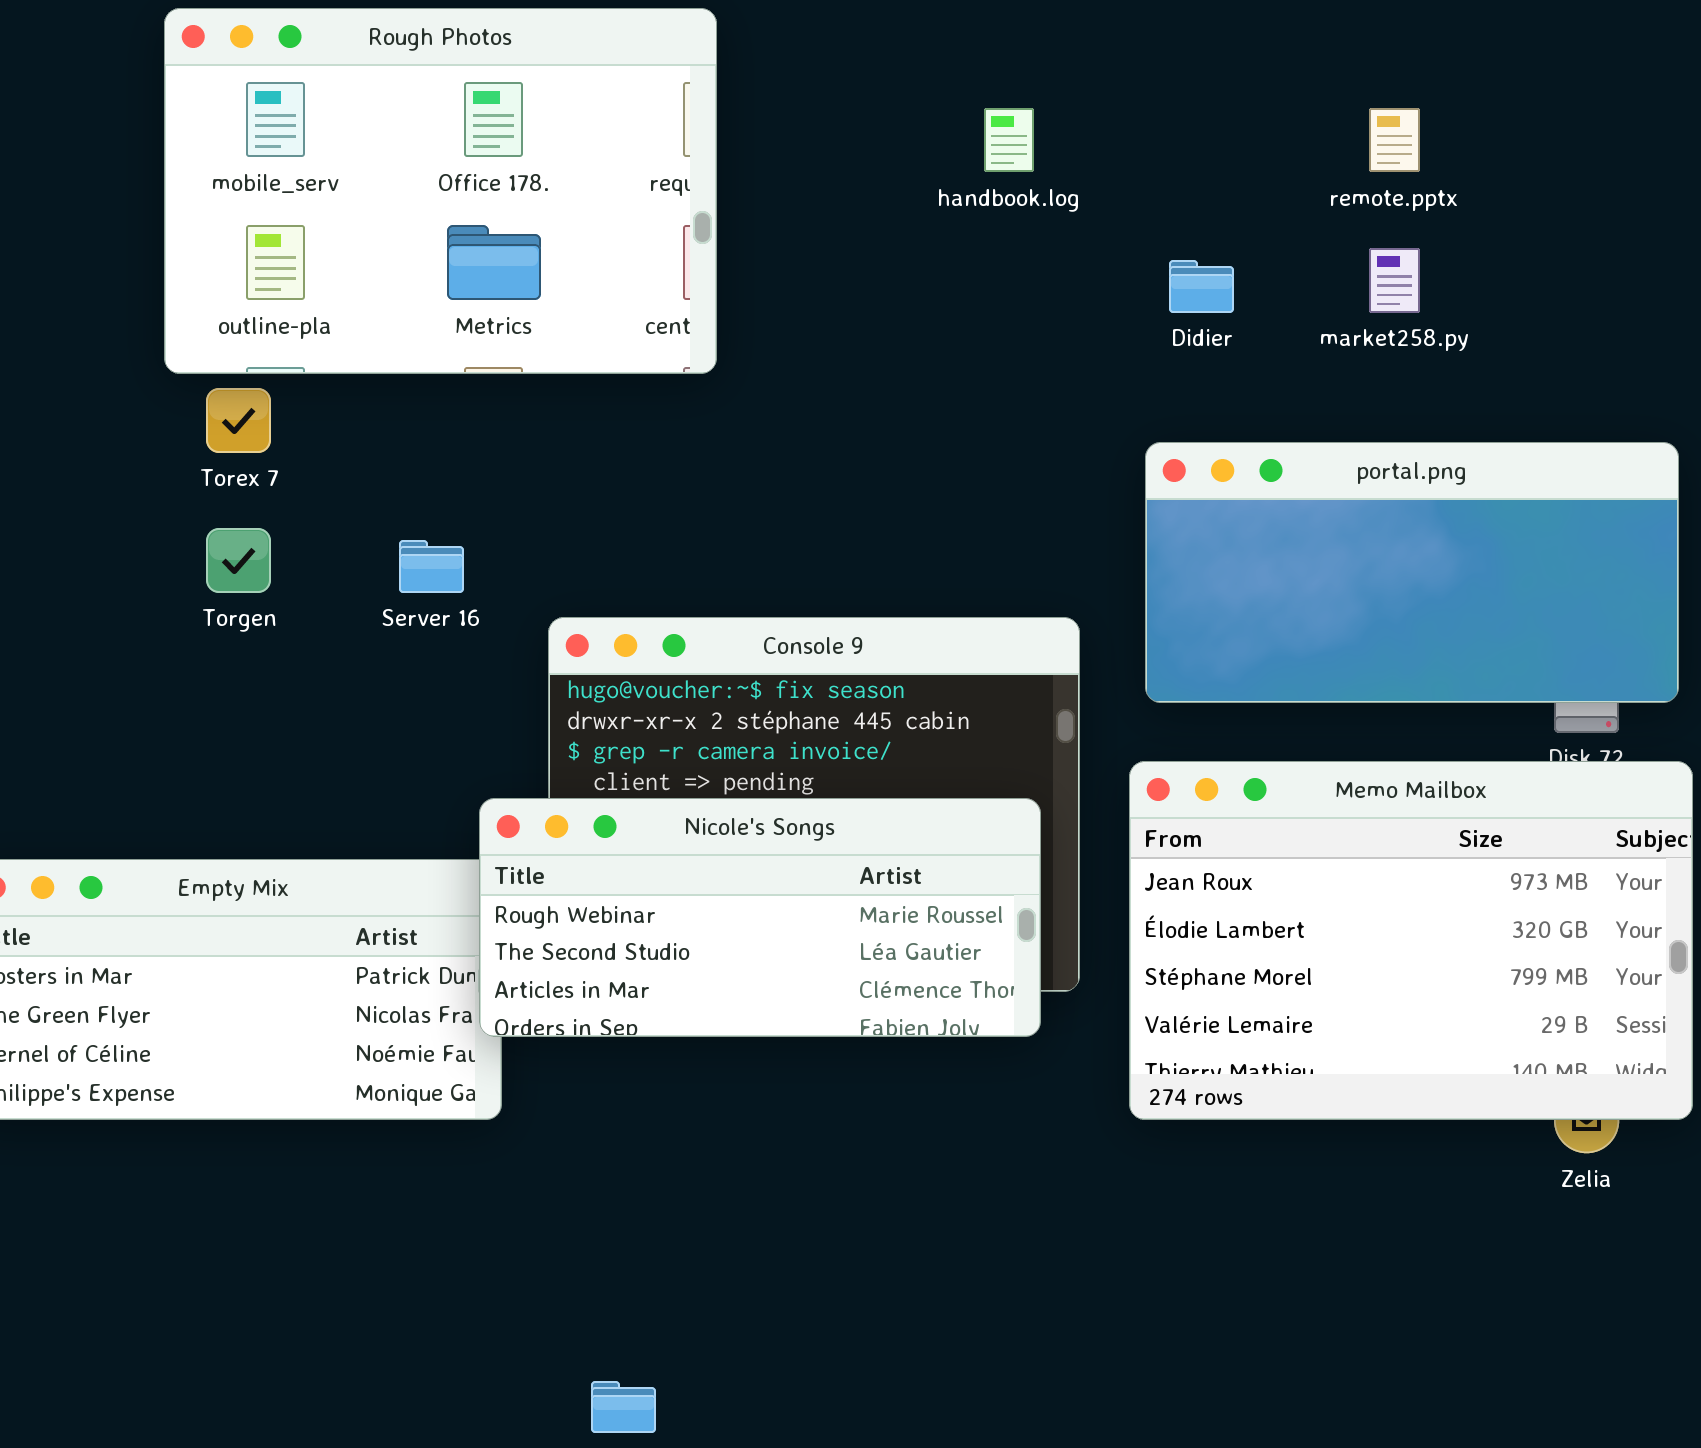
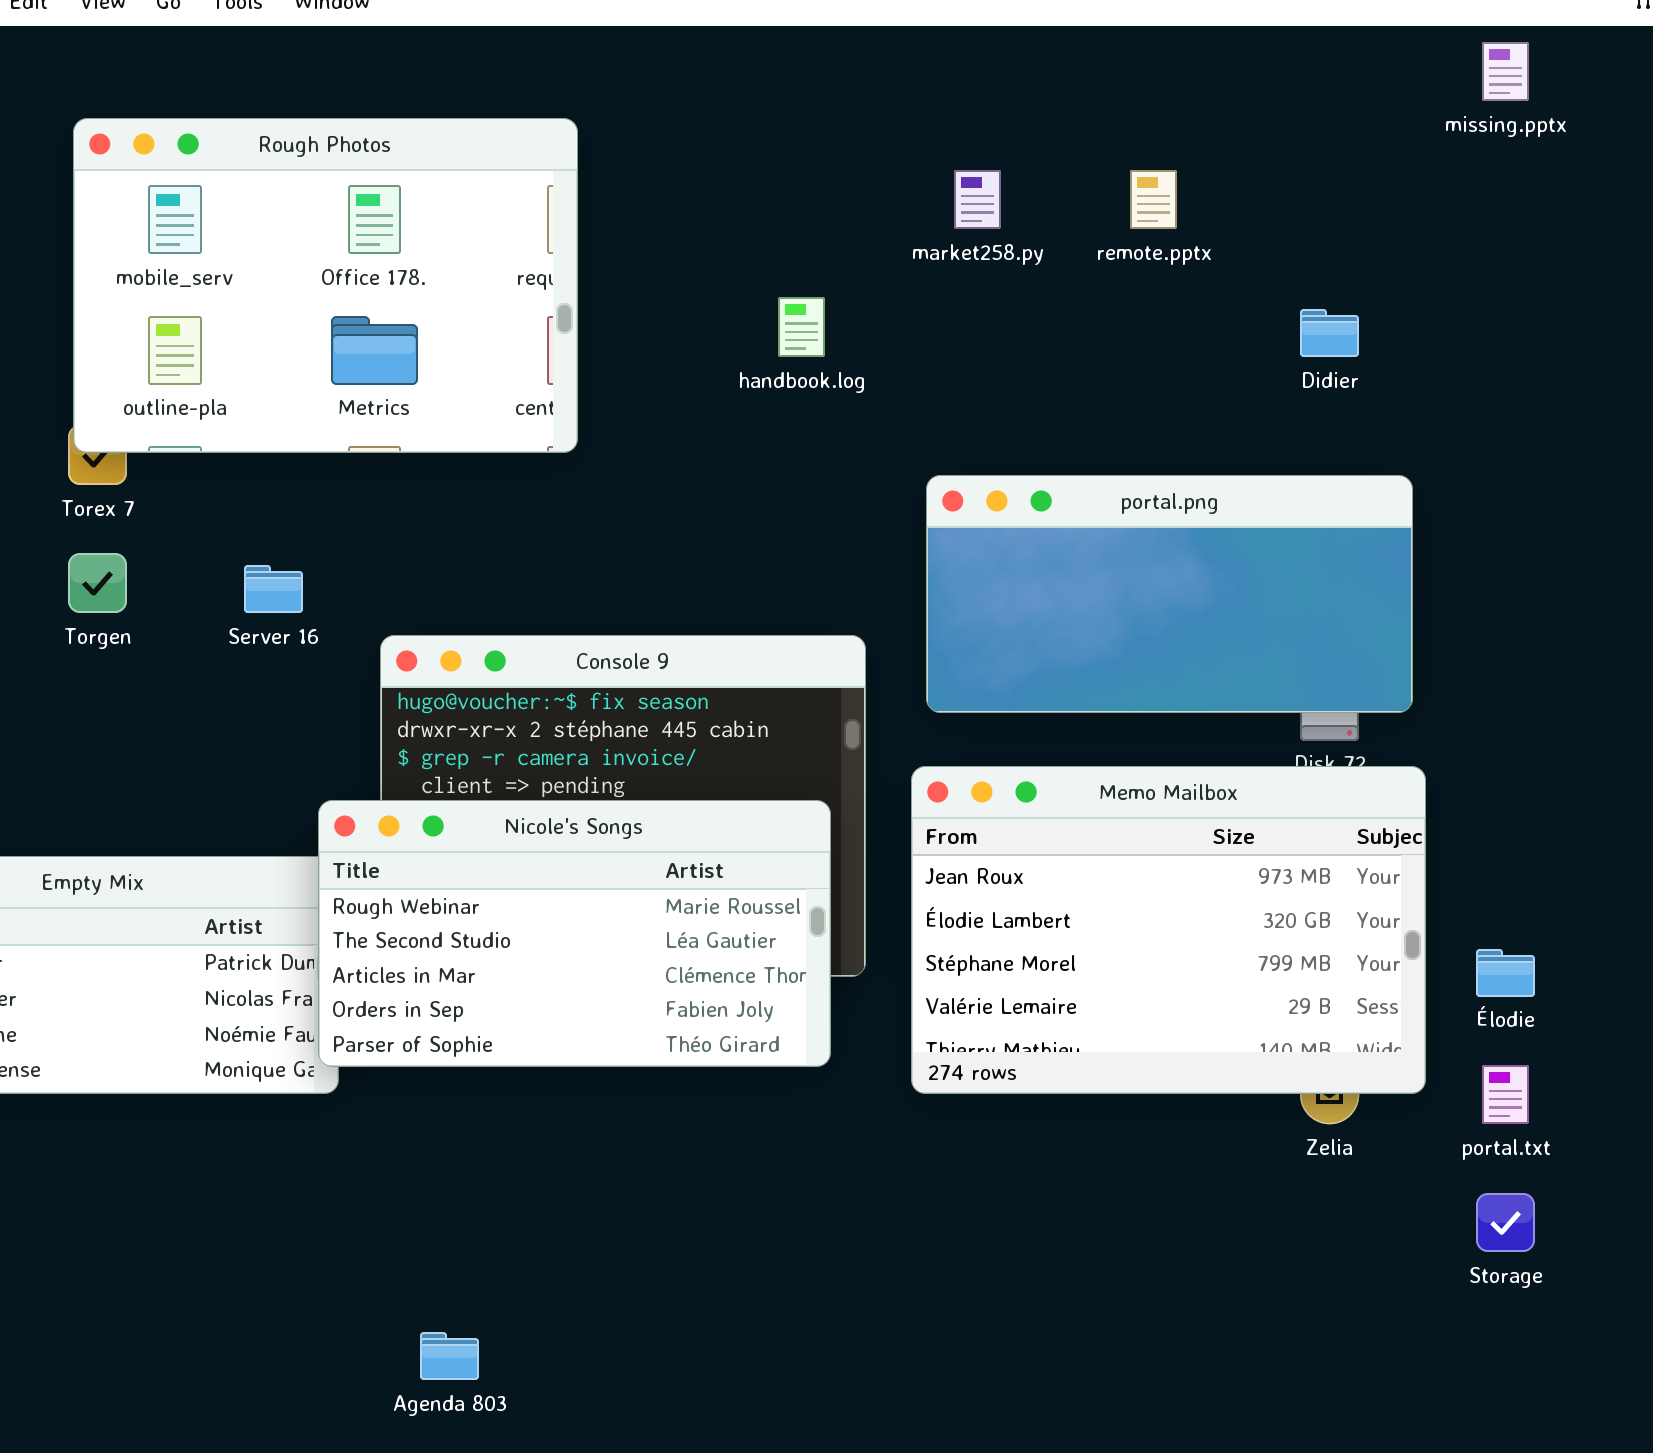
Rough Photos: [164,8,717,374] -> [73,118,578,453], moved
handbook.log: [984,108,1034,172] -> [778,297,825,357], moved
market258.py: [1369,248,1420,313] -> [954,170,1001,229], moved
Didier: [1169,260,1234,313] -> [1300,309,1359,357], moved
Nicole's Songs: [479,798,1041,1037] -> [318,800,831,1067], resized

